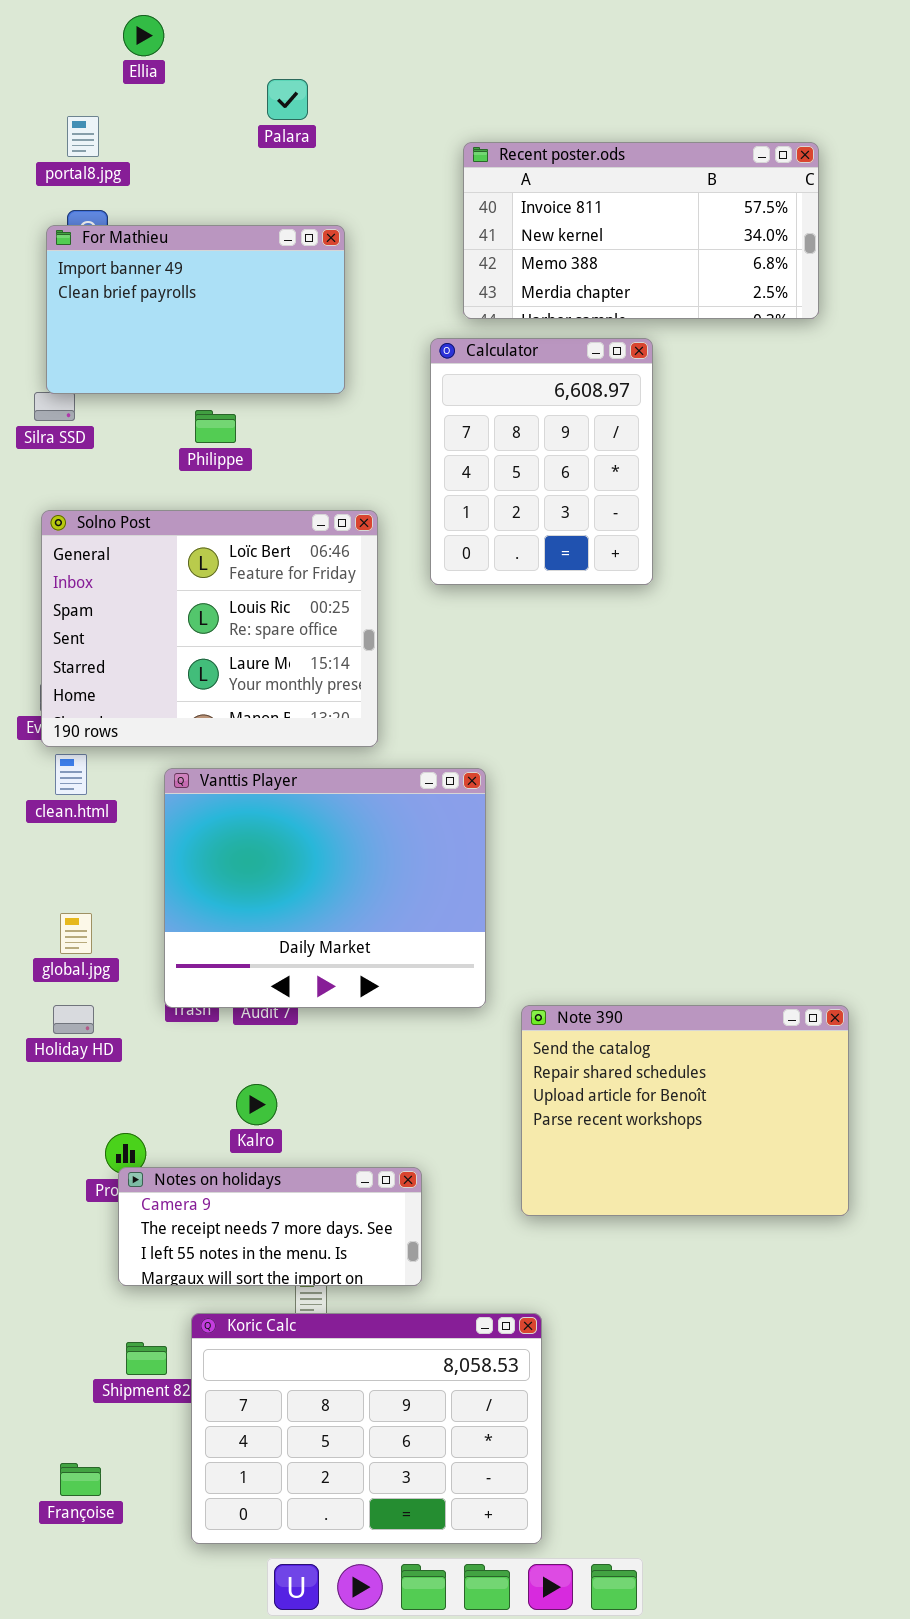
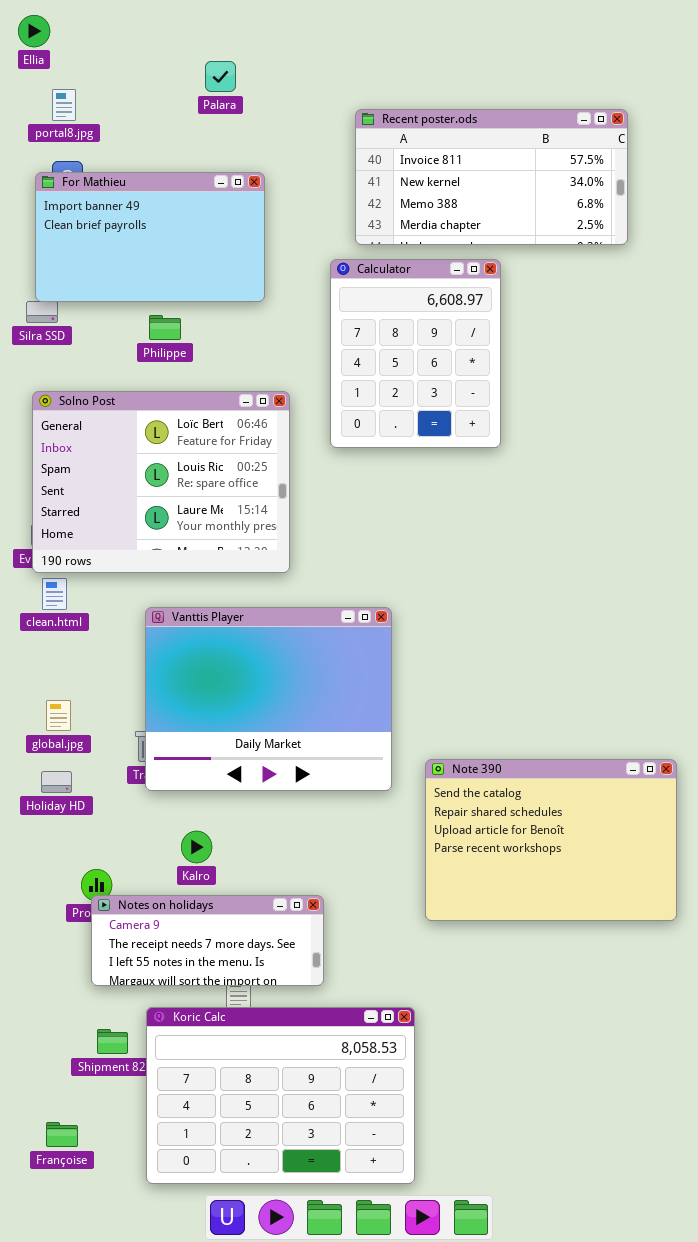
Ellia: [123,15,164,56] -> [18,15,50,47], moved
Vanttis Player: [164,768,486,1008] -> [145,607,392,791], moved
Note 390: [521,1005,849,1216] -> [425,759,677,921], moved

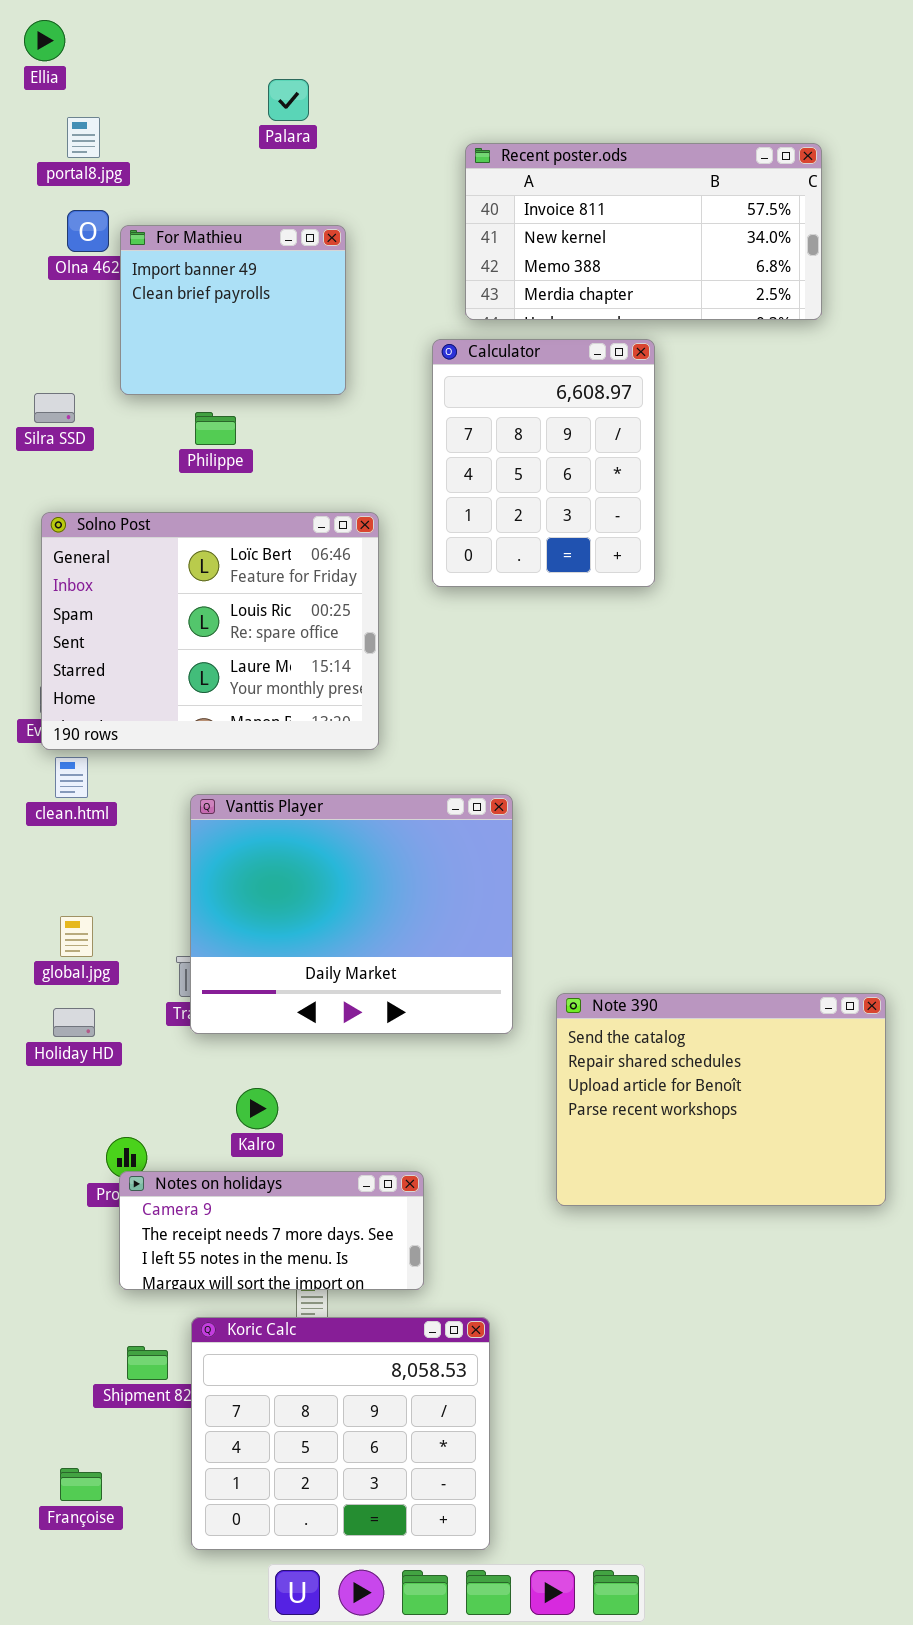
For Mathieu: [35,172,265,302] -> [120,225,346,395], resized
Koric Calc: [146,1007,415,1184] -> [191,1317,490,1550], resized

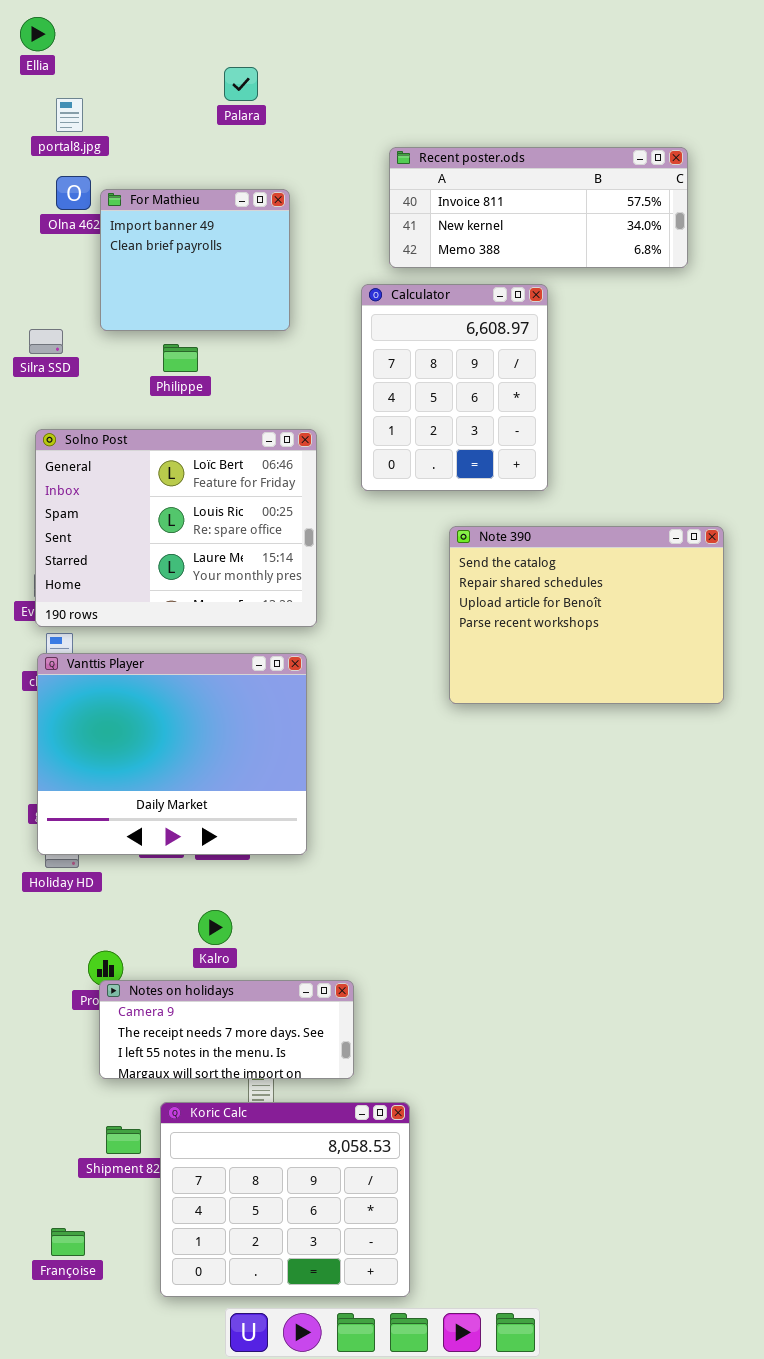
Recent poster.ods: [465,143,822,320] -> [389,147,688,268], resized
Vanttis Player: [190,794,513,1034] -> [37,653,307,855], moved
Note 390: [556,993,886,1206] -> [449,526,724,704], moved

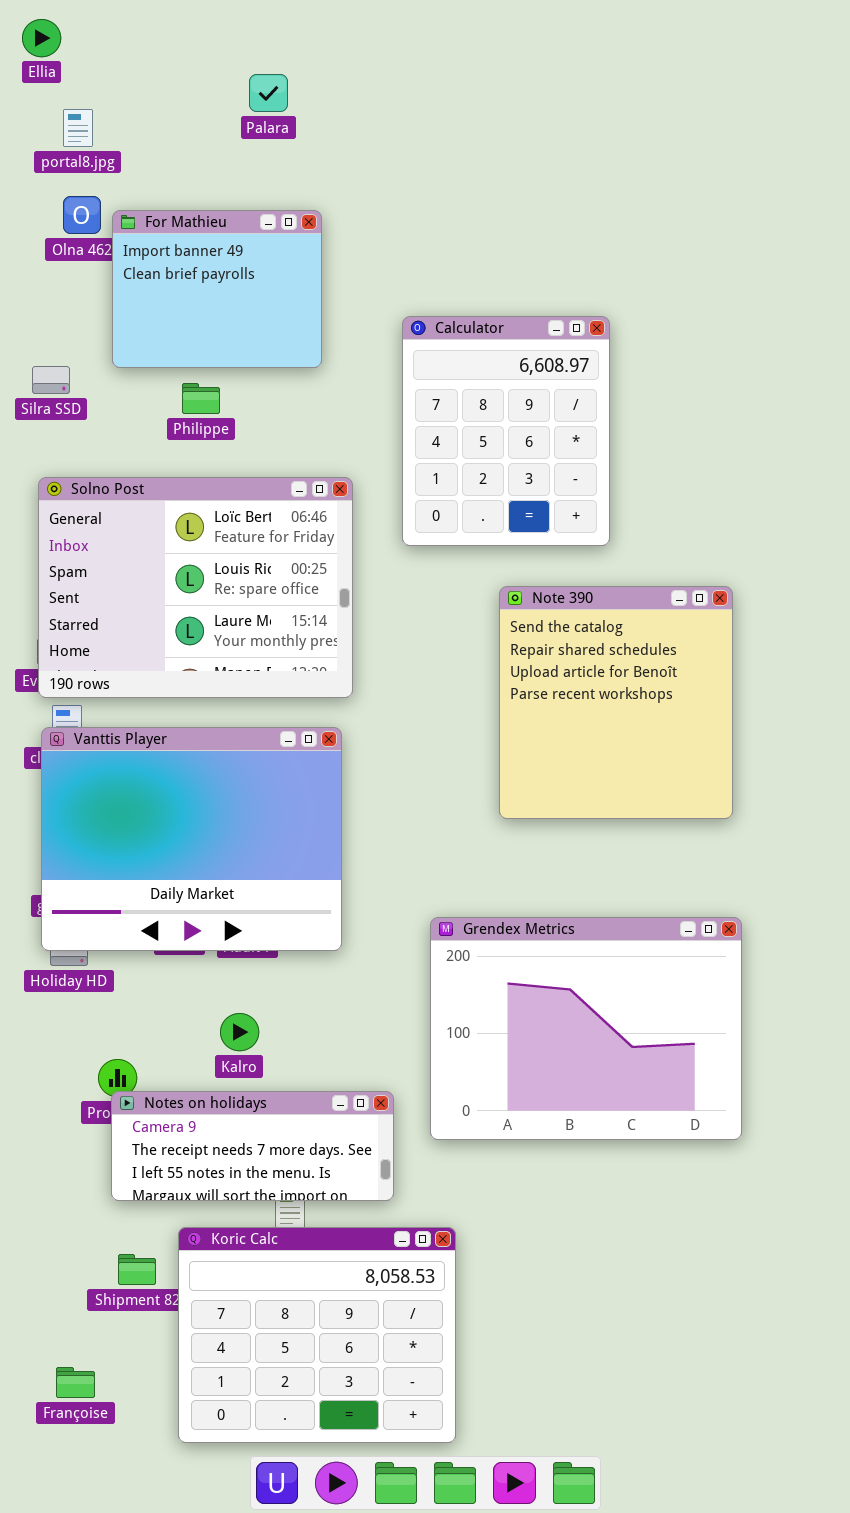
Recent poster.ods: [389,147,688,268] -> none, closed
Note 390: [449,526,724,704] -> [499,586,733,819], resized
Grendex Metrics: none -> [430,917,742,1140], opened

